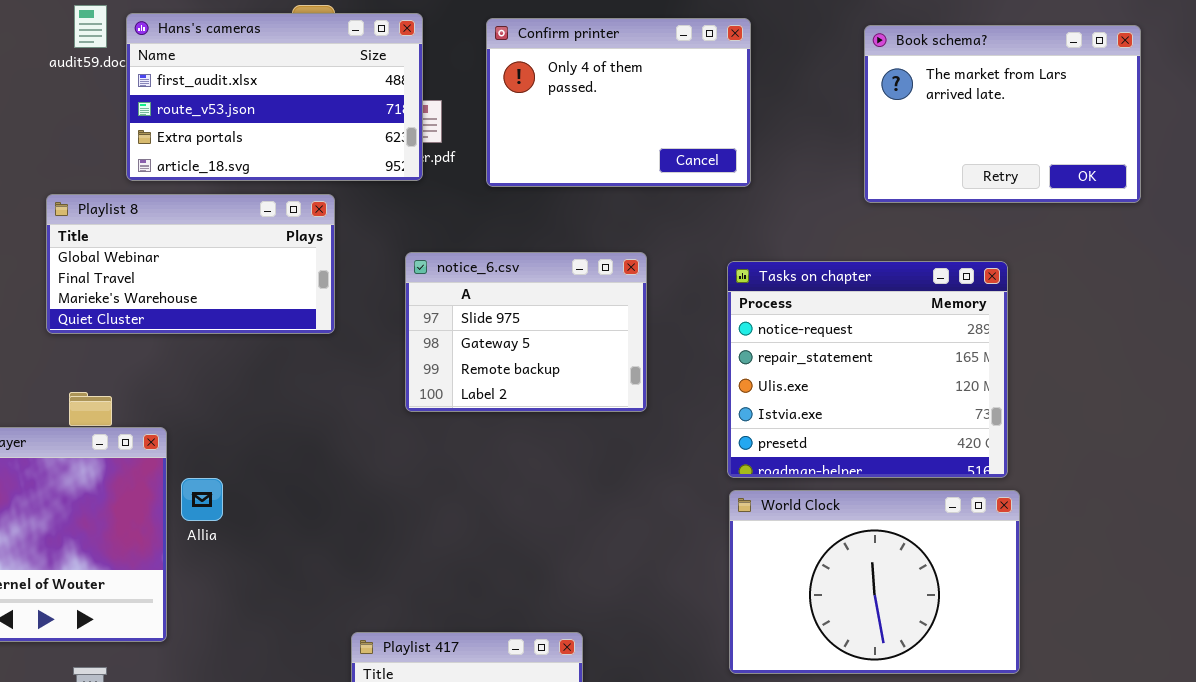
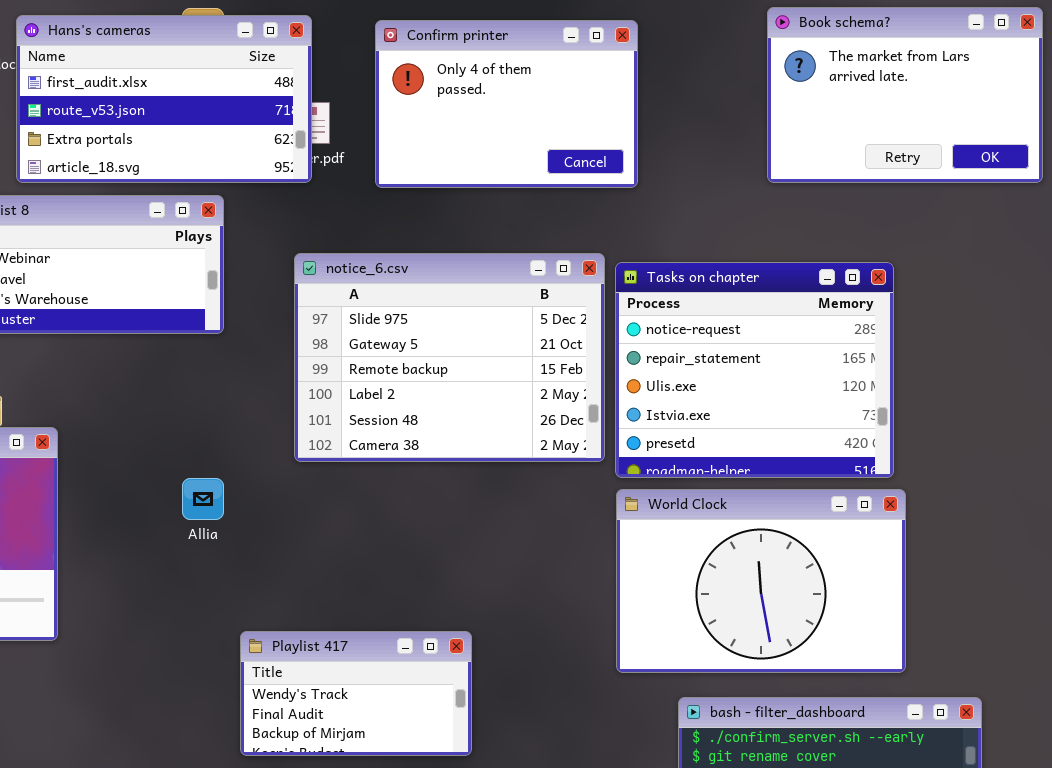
Book schema?: [864,25,1141,203] -> [767,7,1043,183], moved
notice_6.csv: [405,252,647,412] -> [294,253,605,462], resized
Allia: [181,478,223,521] -> [182,478,224,520], moved

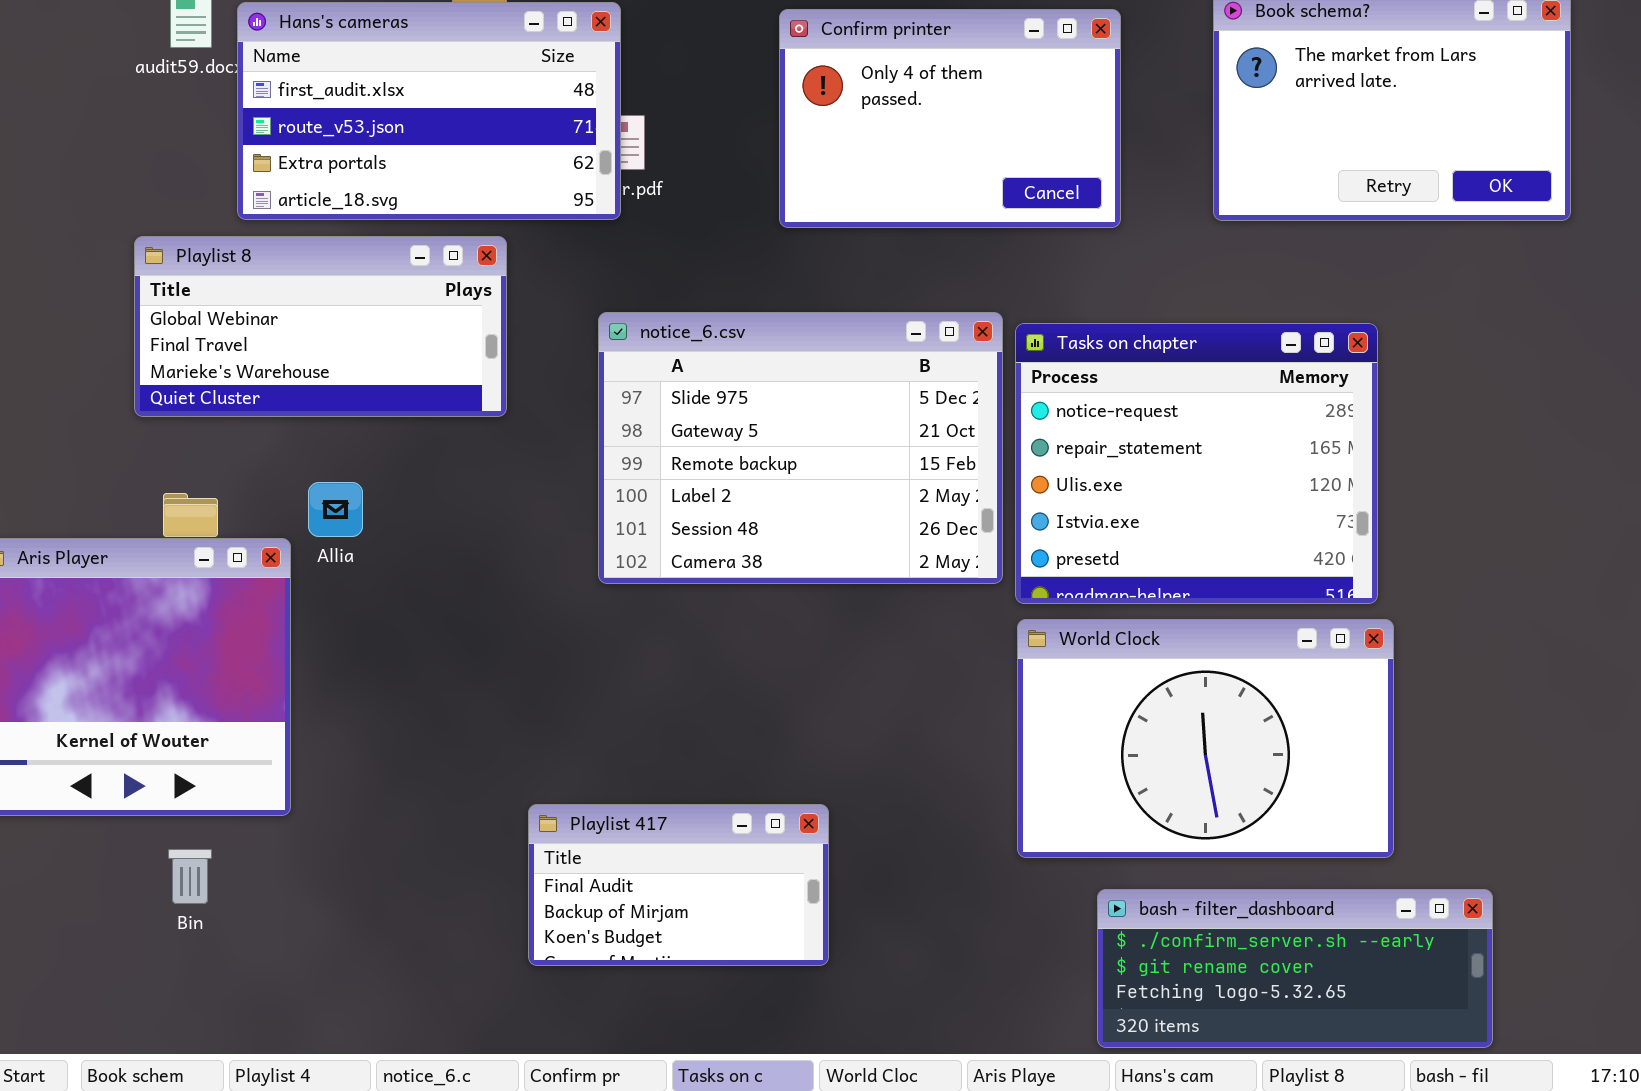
Confirm printer: [375,20,638,188] -> [779,9,1121,228], moved
Allia: [182,478,224,520] -> [308,482,363,537], moved
Playlist 417: [240,631,472,756] -> [528,804,829,966], scrolled down 1 row

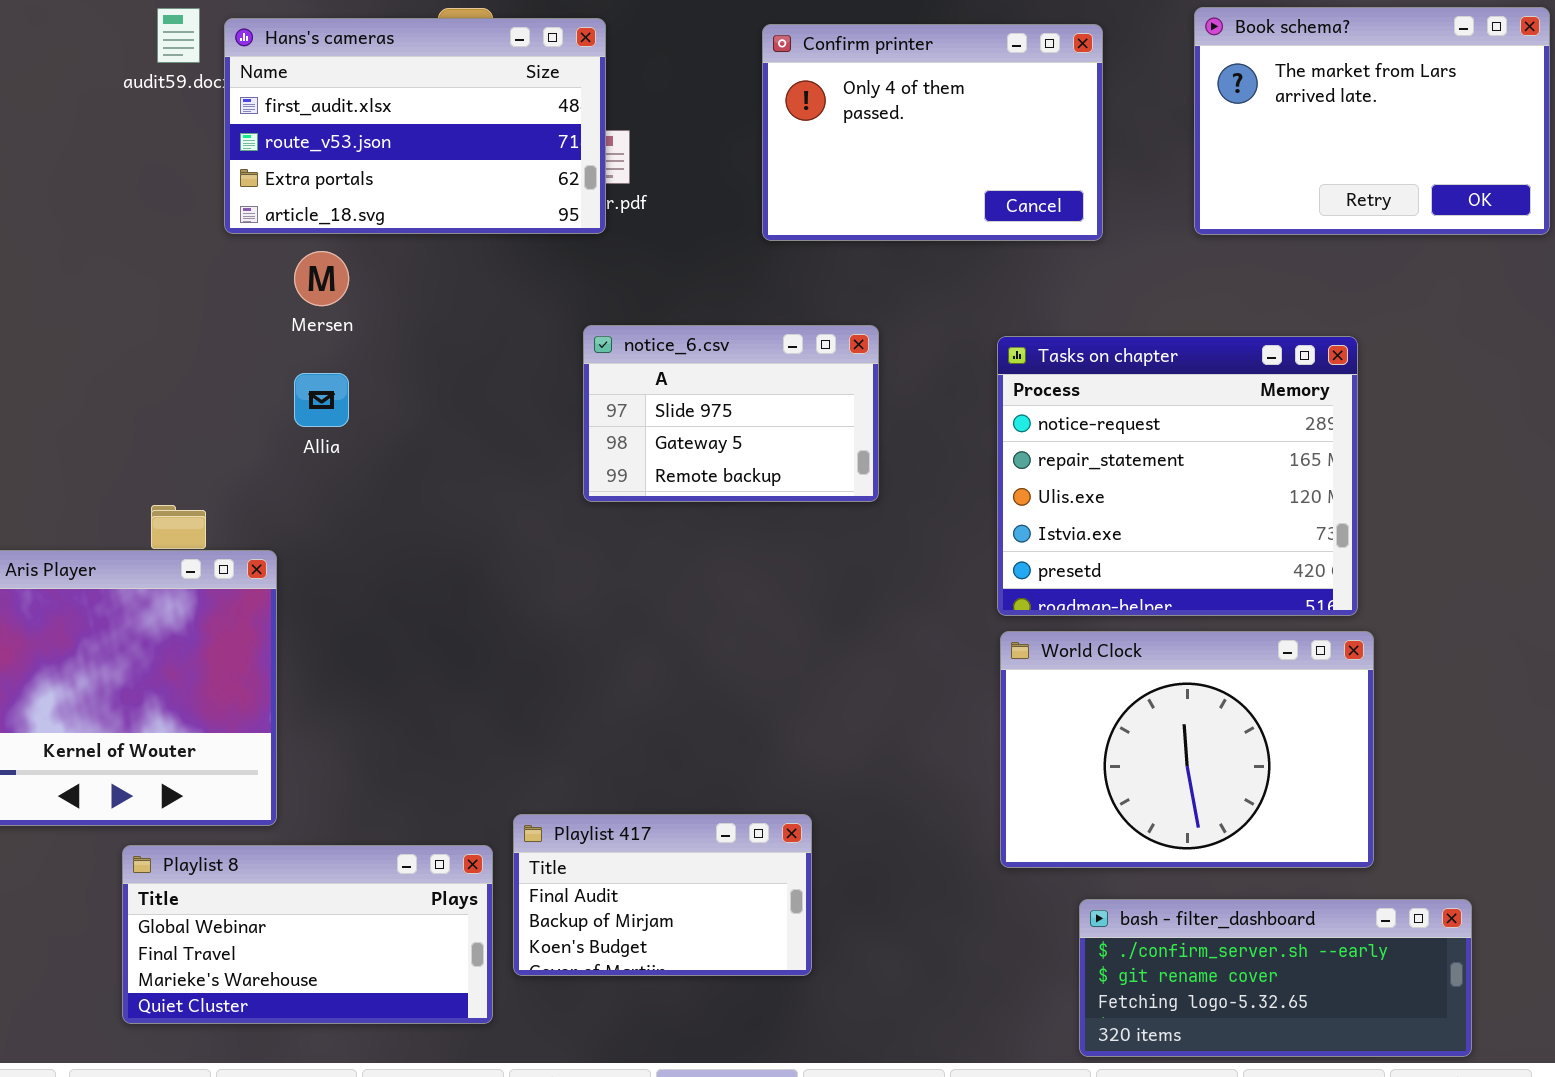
Playlist 8: [134,236,507,417] -> [122,845,493,1024], moved
notice_6.csv: [598,312,1003,584] -> [583,325,879,502], resized
Allia: [308,482,363,537] -> [294,373,349,427], moved

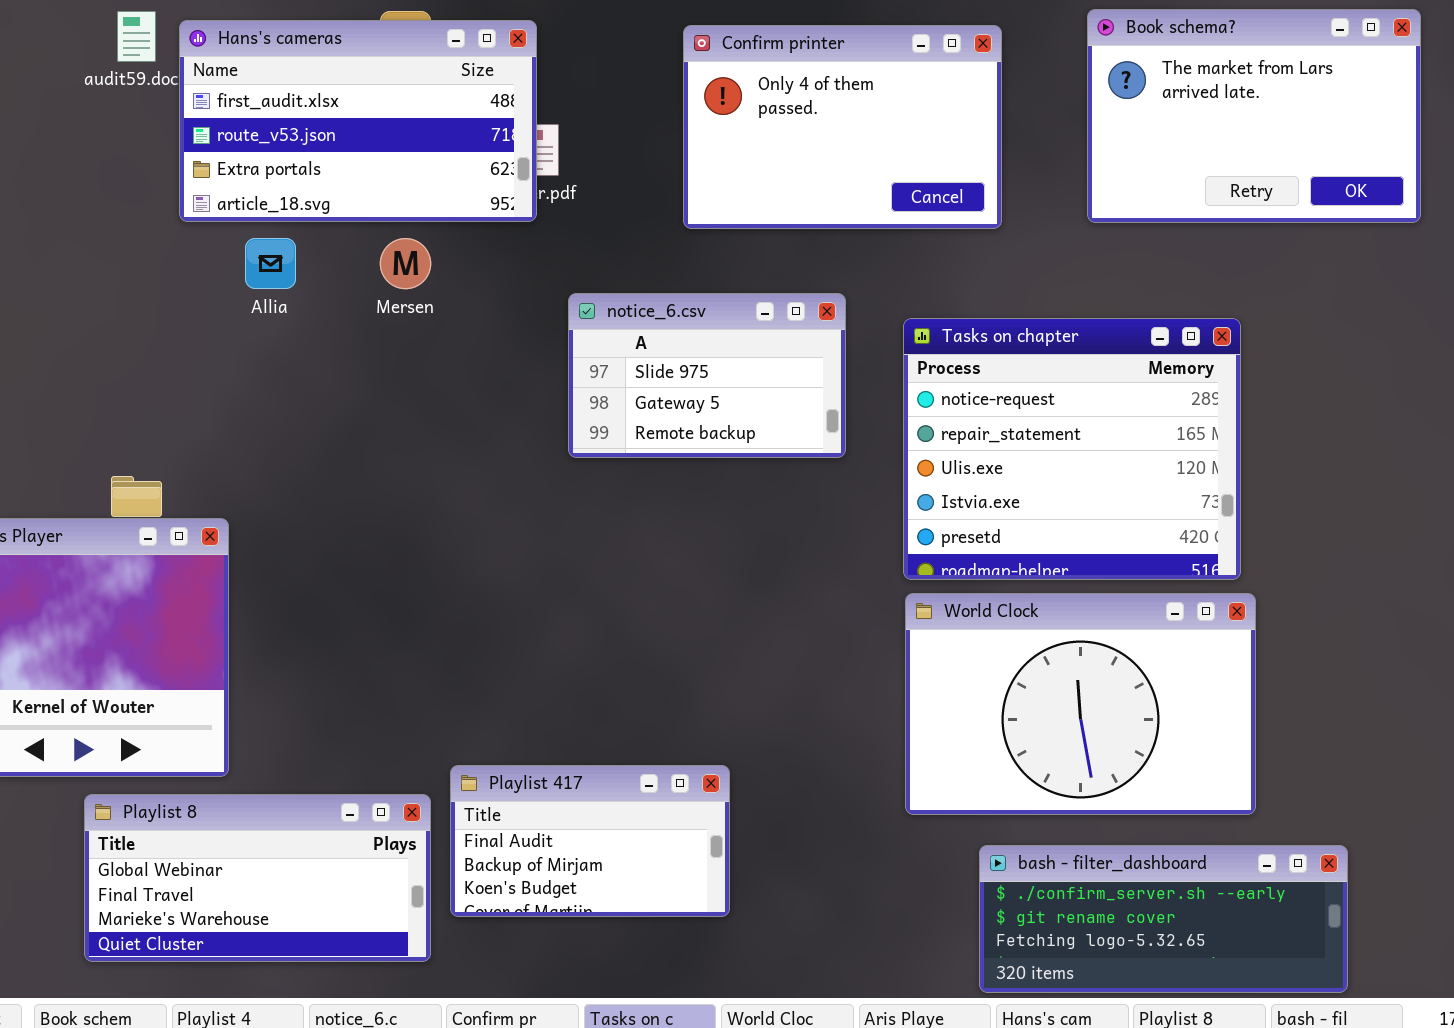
Mersen: [294,251,349,306] -> [380,238,431,289], moved
notice_6.csv: [583,325,879,502] -> [568,293,846,458], moved
Allia: [294,373,349,427] -> [245,238,296,289], moved

